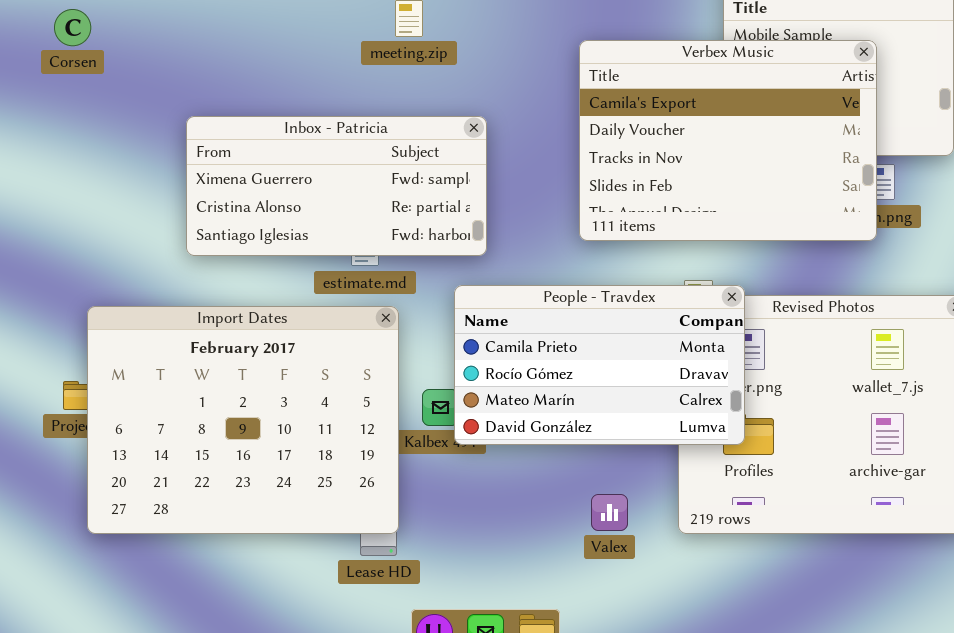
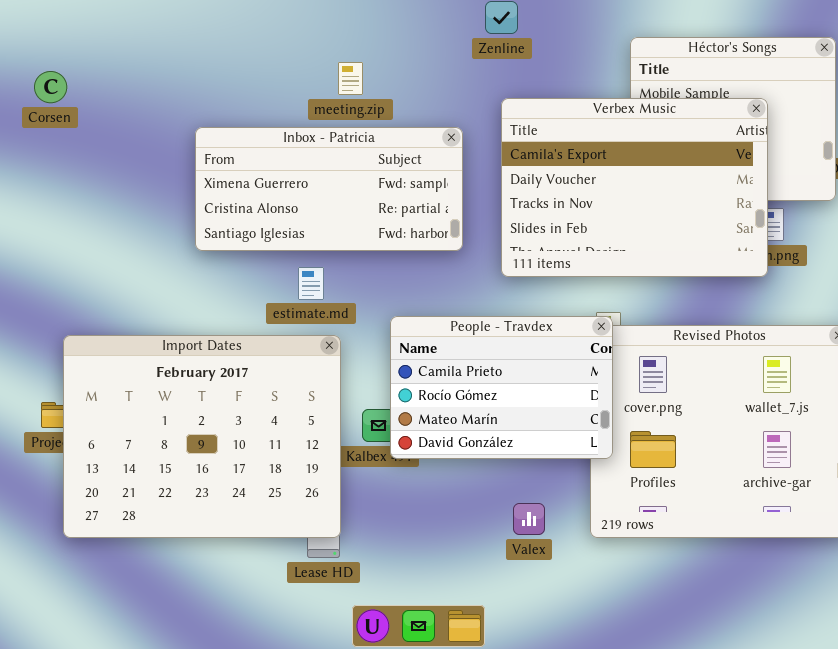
Inbox - Patricia: [186,116,487,256] -> [195,127,463,251], moved
People - Travdex: [454,285,745,445] -> [390,316,613,459], resized

